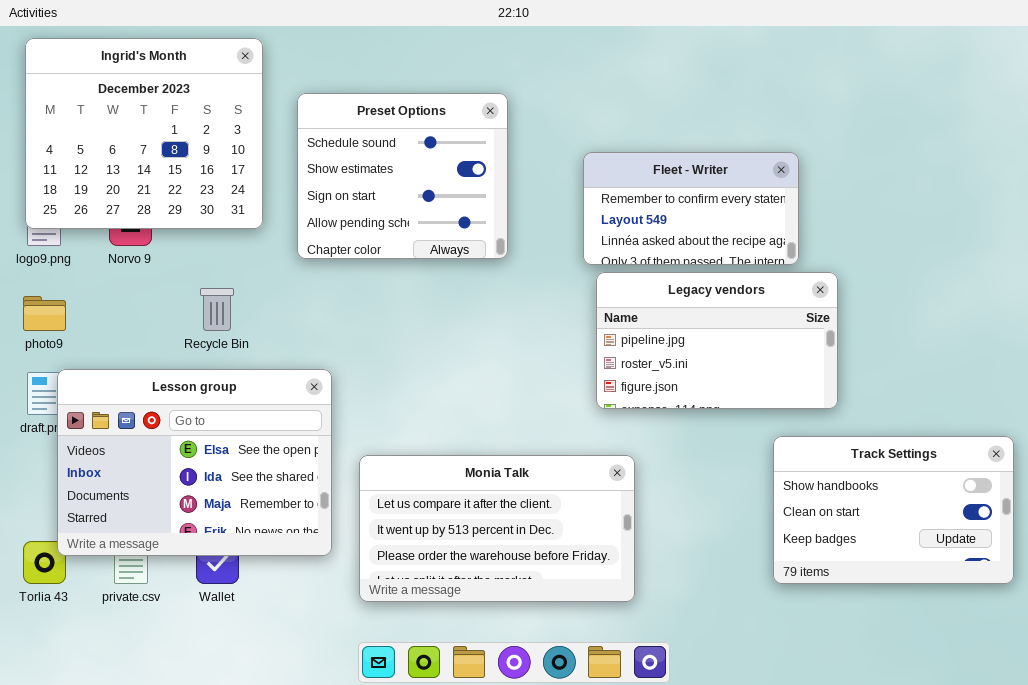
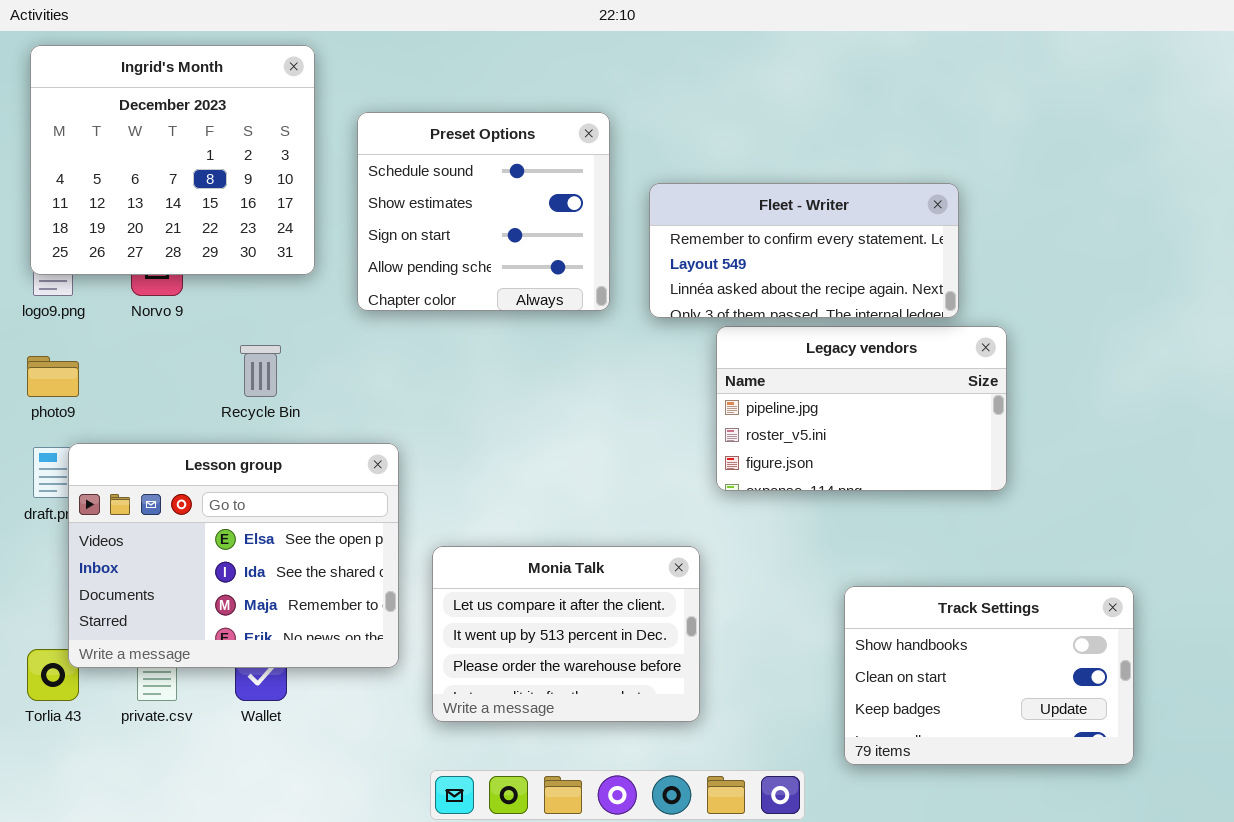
Fleet - Writer: [583,152,799,265] -> [649,183,959,318], resized
Track Settings: [773,436,1014,584] -> [844,586,1134,765], moved
Monia Talk: [359,455,635,602] -> [432,546,700,722], resized

